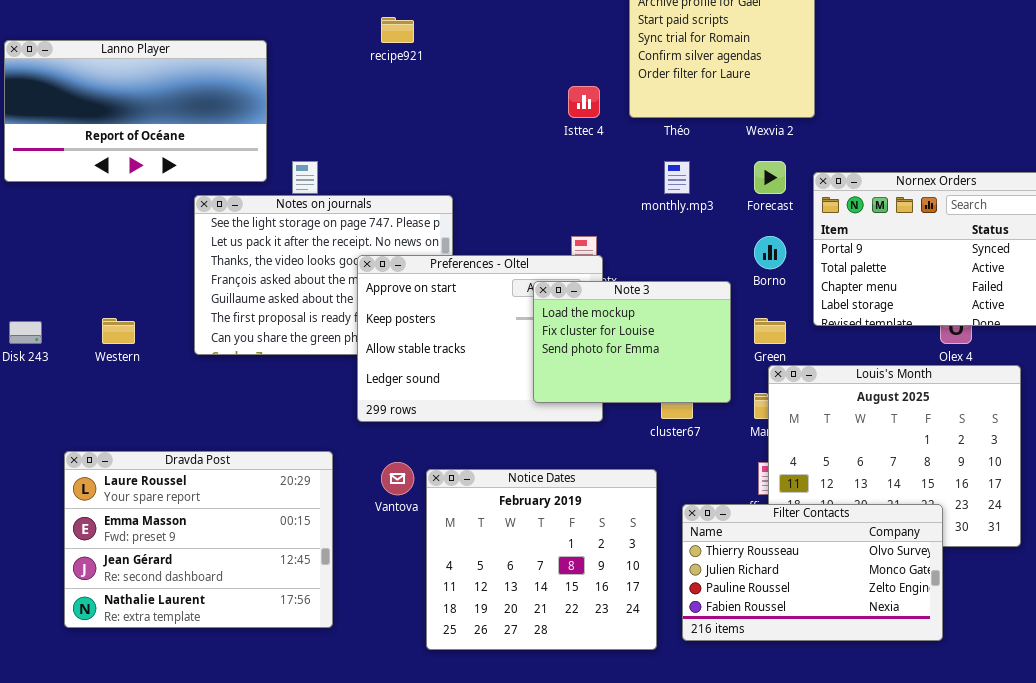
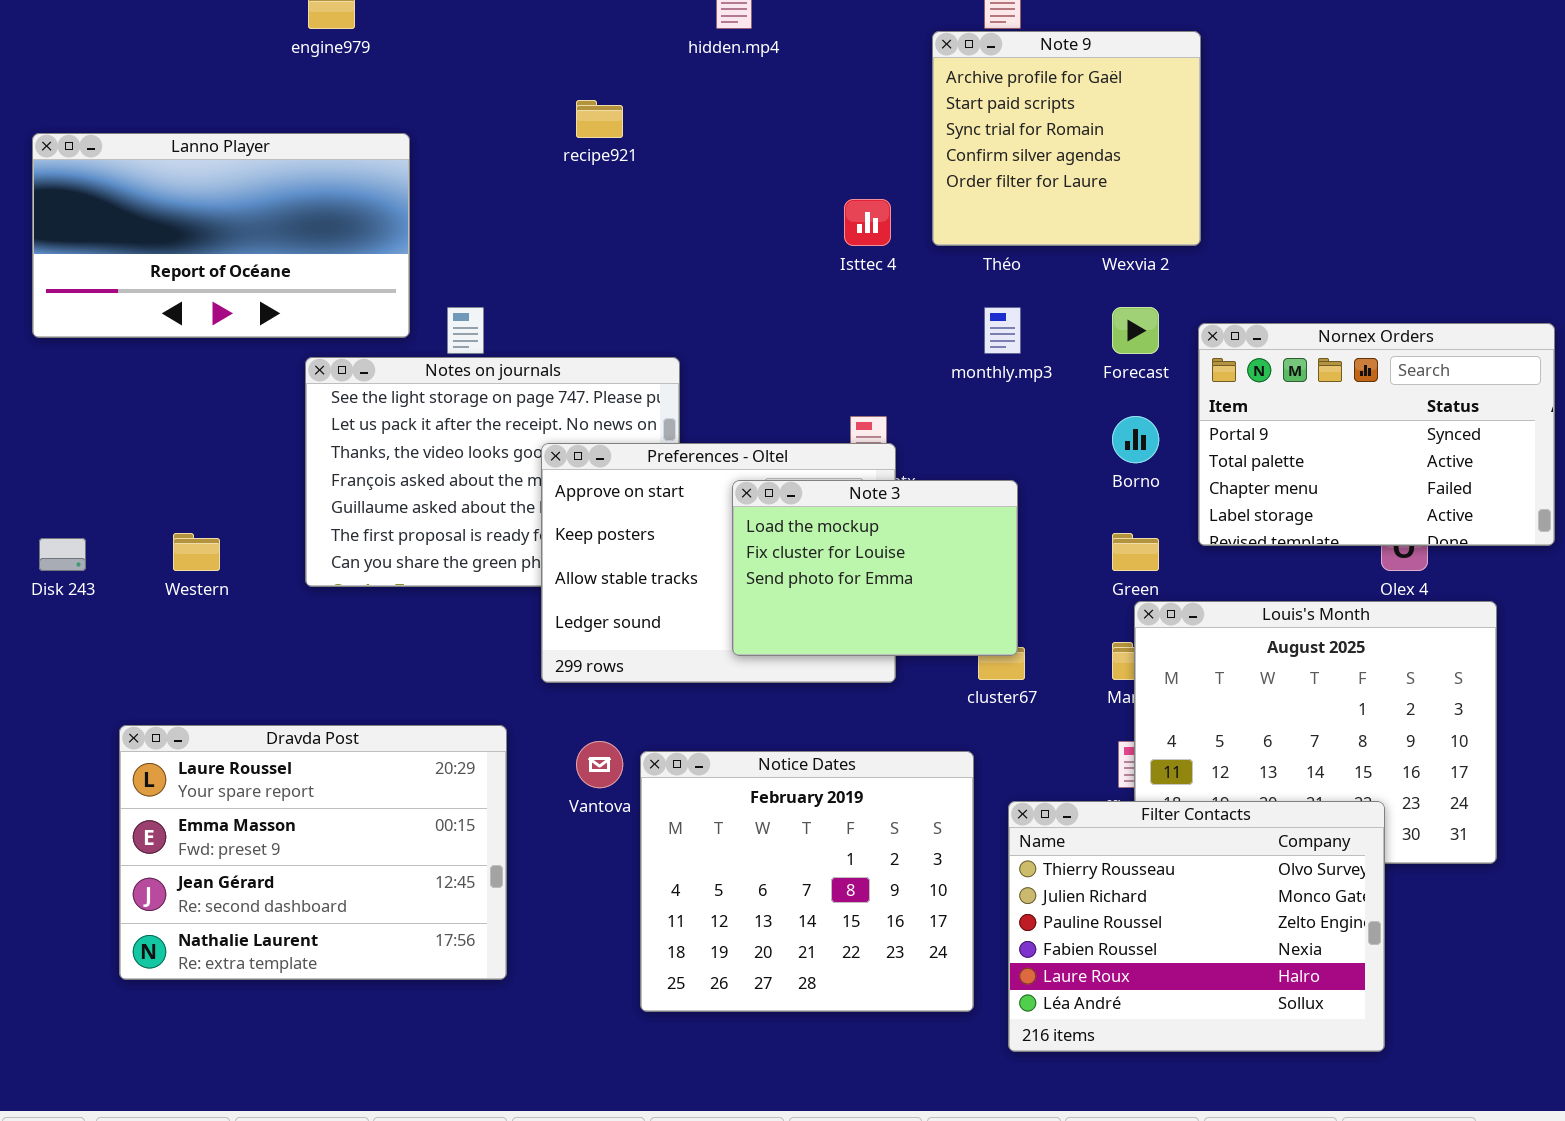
Note 3: [533,281,731,403] -> [732,480,1018,656], moved
Filter Contacts: [682,504,943,641] -> [1008,801,1385,1052], resized

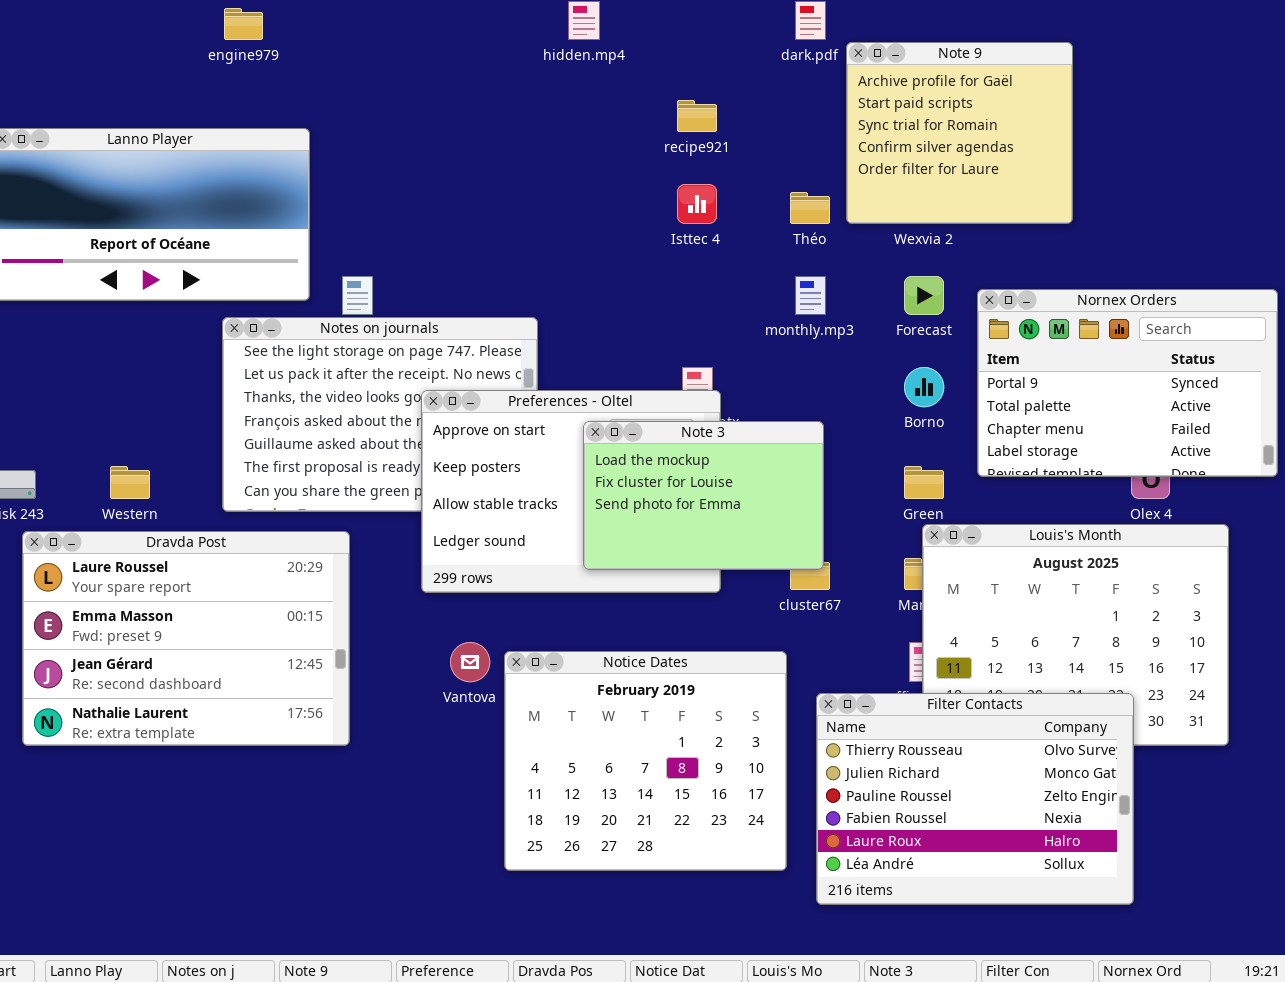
Note 9: [932,31,1201,246] -> [846,42,1073,224], moved
recipe921: [576,100,623,138] -> [677,100,717,132], moved
Dravda Post: [119,725,507,980] -> [22,531,350,746], moved

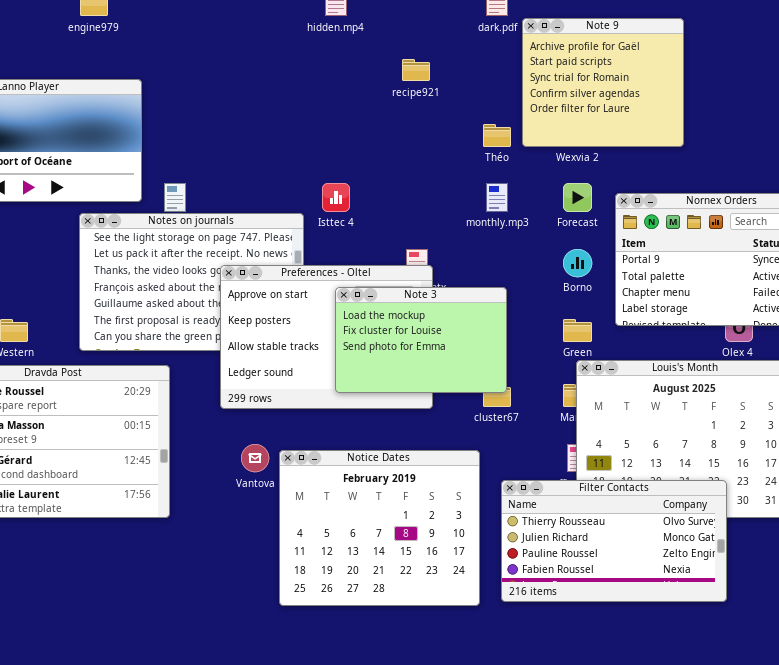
Isttec 4: [677,184,717,224] -> [322,183,350,212], moved
Filter Contacts: [816,693,1134,905] -> [501,480,727,602], resized

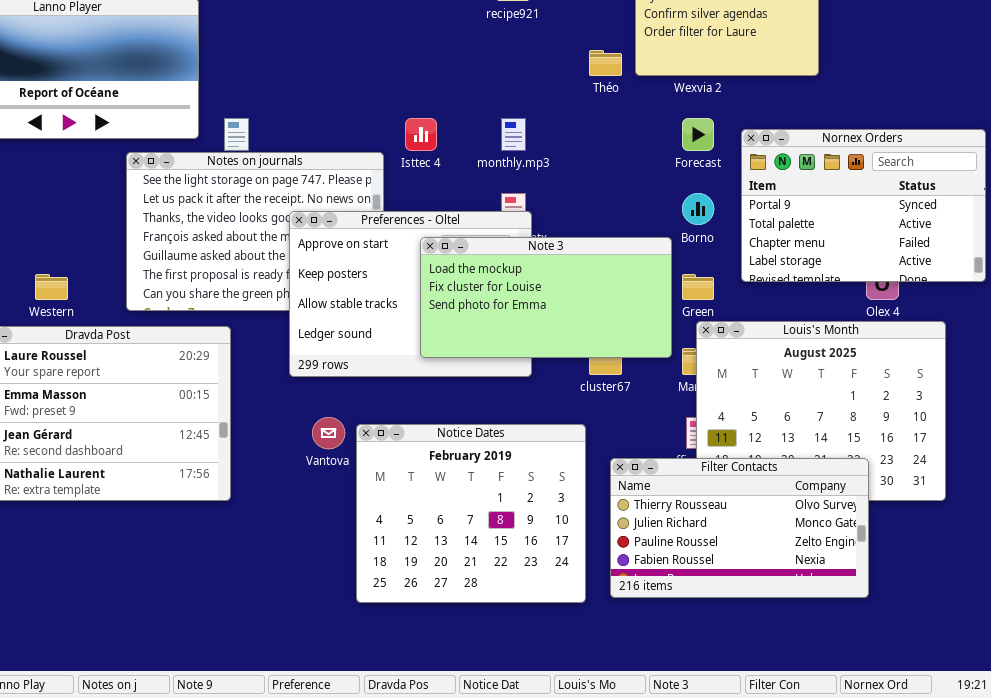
monthly.mp3: [486,183,508,212] -> [501,118,526,151], moved
Note 3: [335,287,507,393] -> [420,237,672,358], resized

